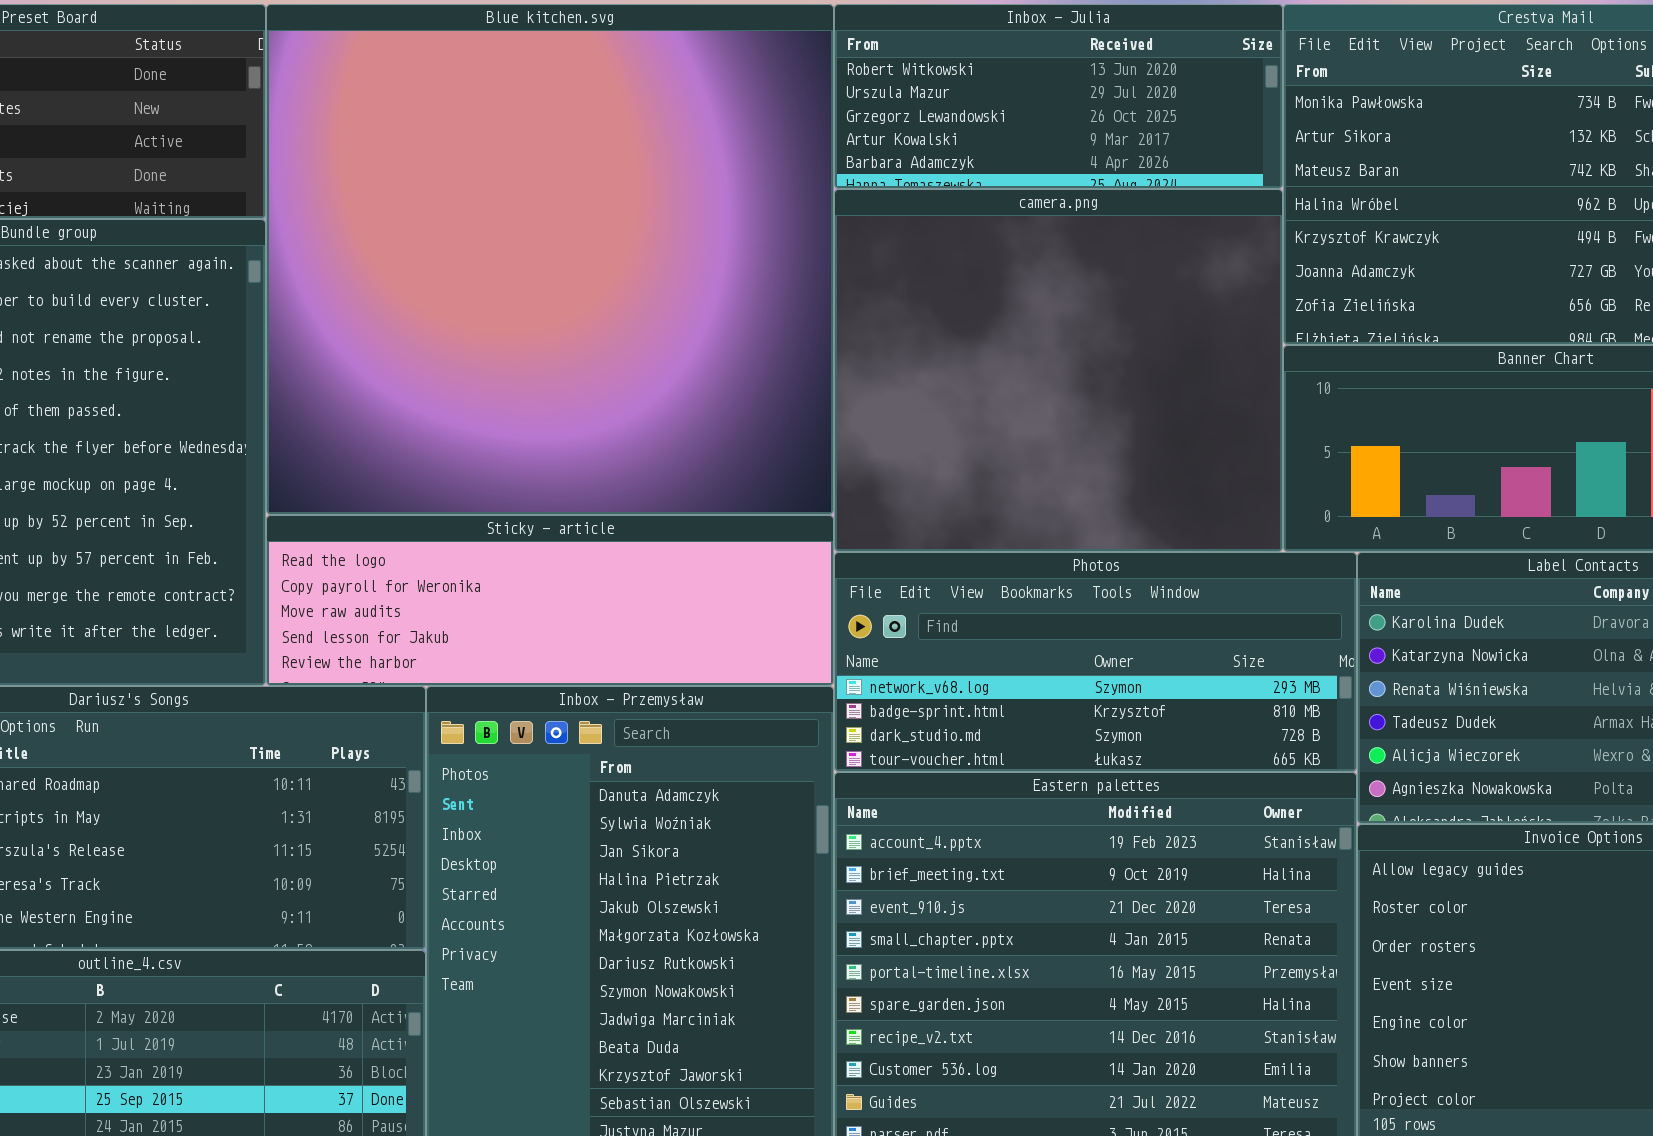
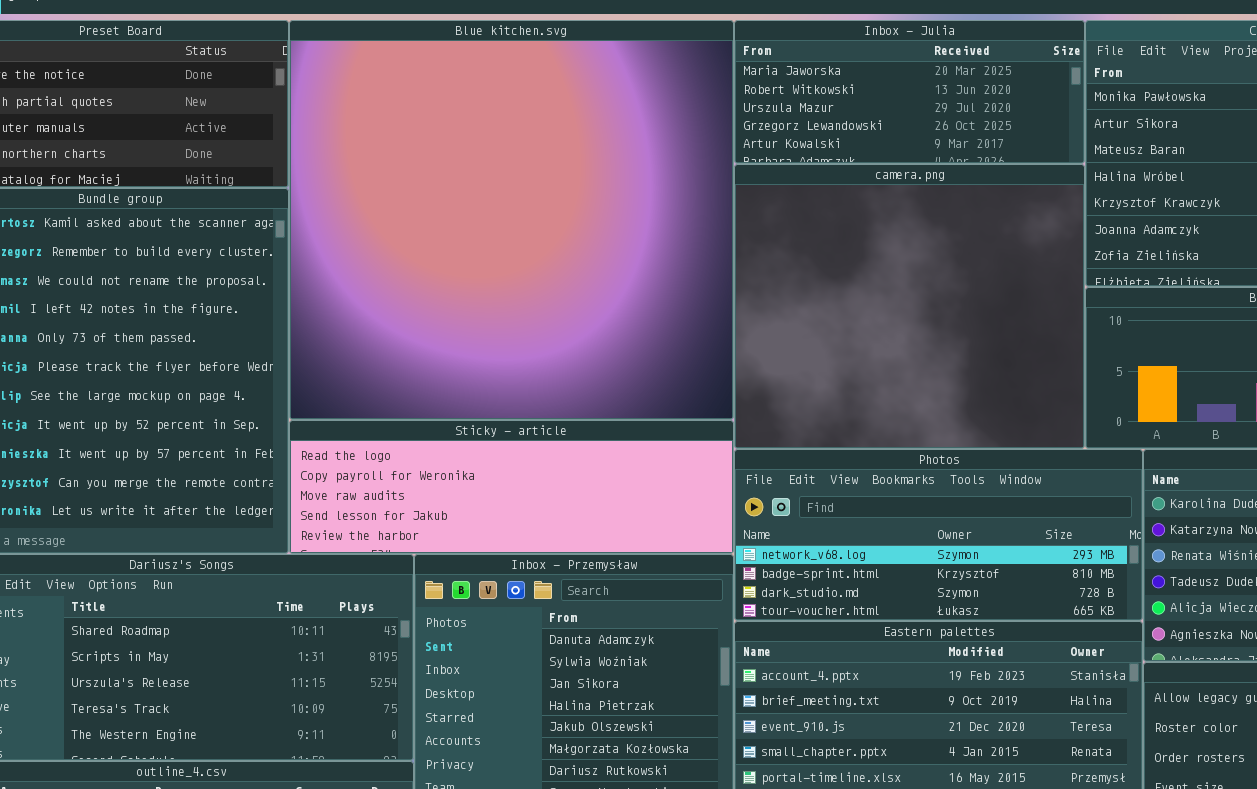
Inbox - Julia: [834,4,1283,189] -> [734,20,1085,164], scrolled up 1 row

